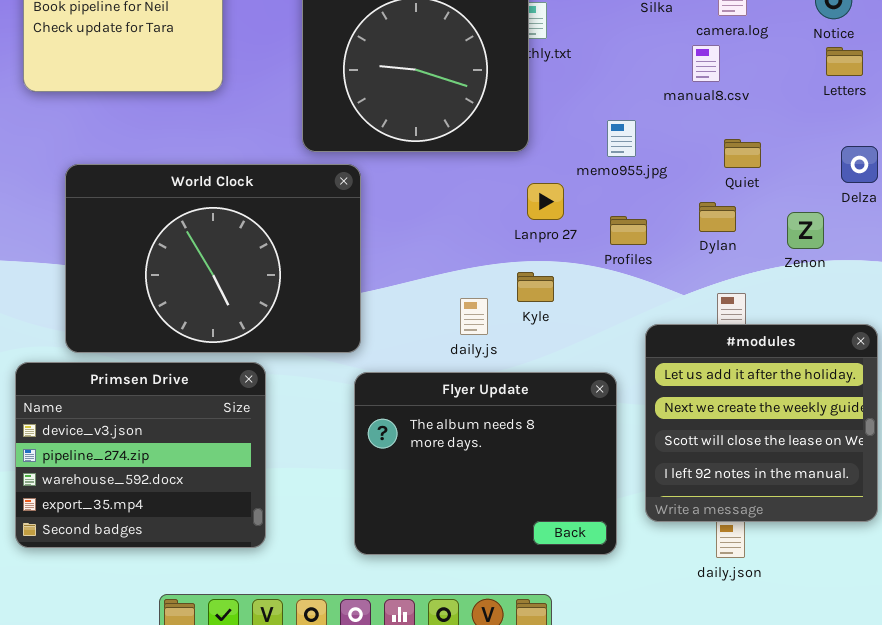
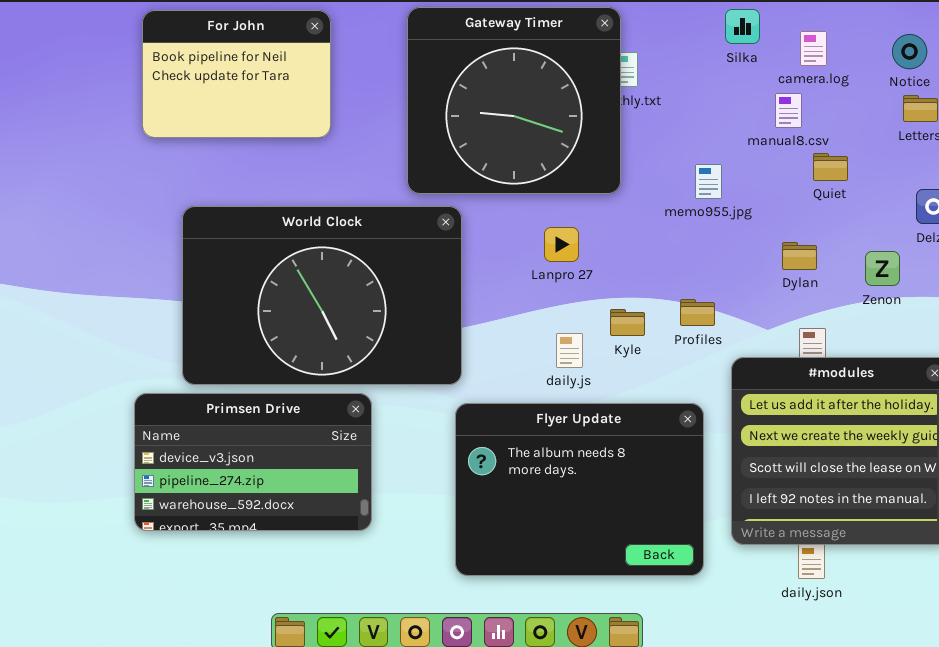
Quiet: [724,139,761,168] -> [813,153,848,181], moved
Lanpro 27: [527,183,564,220] -> [544,227,579,262], moved
Profiles: [610,216,647,245] -> [680,299,715,326], moved
Primsen Drive: [15,362,266,548] -> [134,393,372,531], resized

